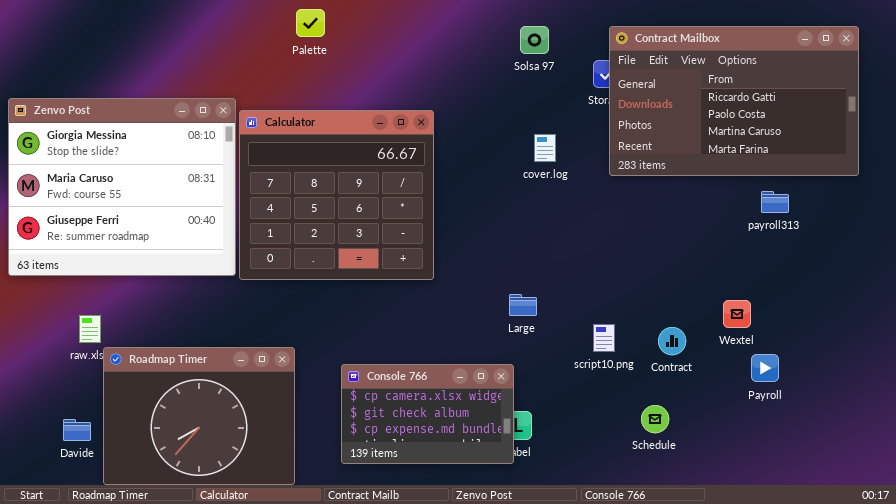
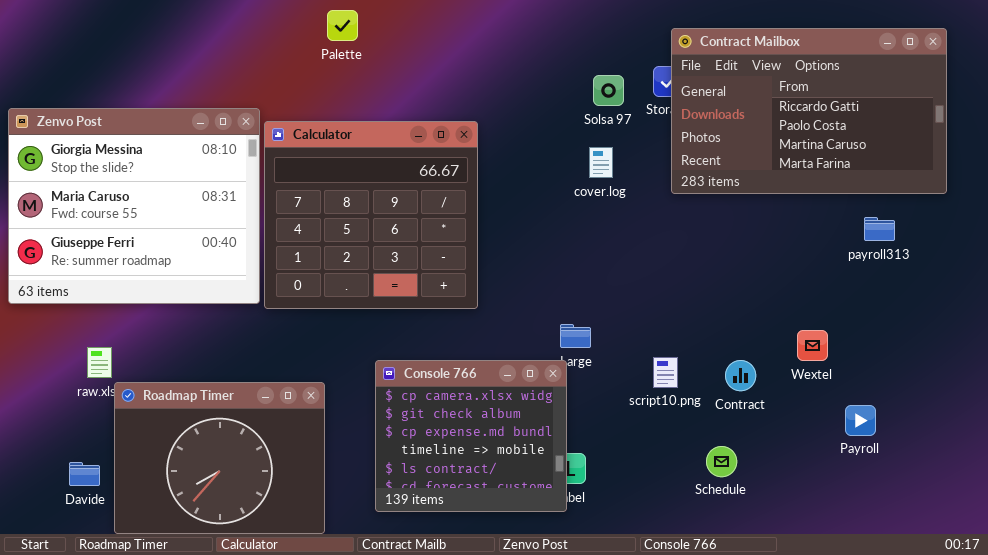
Solsa 97: [520,26,549,54] -> [593,75,624,106], moved
payroll313: [761,191,789,213] -> [864,217,895,241], moved
Payroll: [751,354,779,382] -> [845,405,876,436], moved
Console 766: [341,364,514,464] -> [375,360,567,512], resized

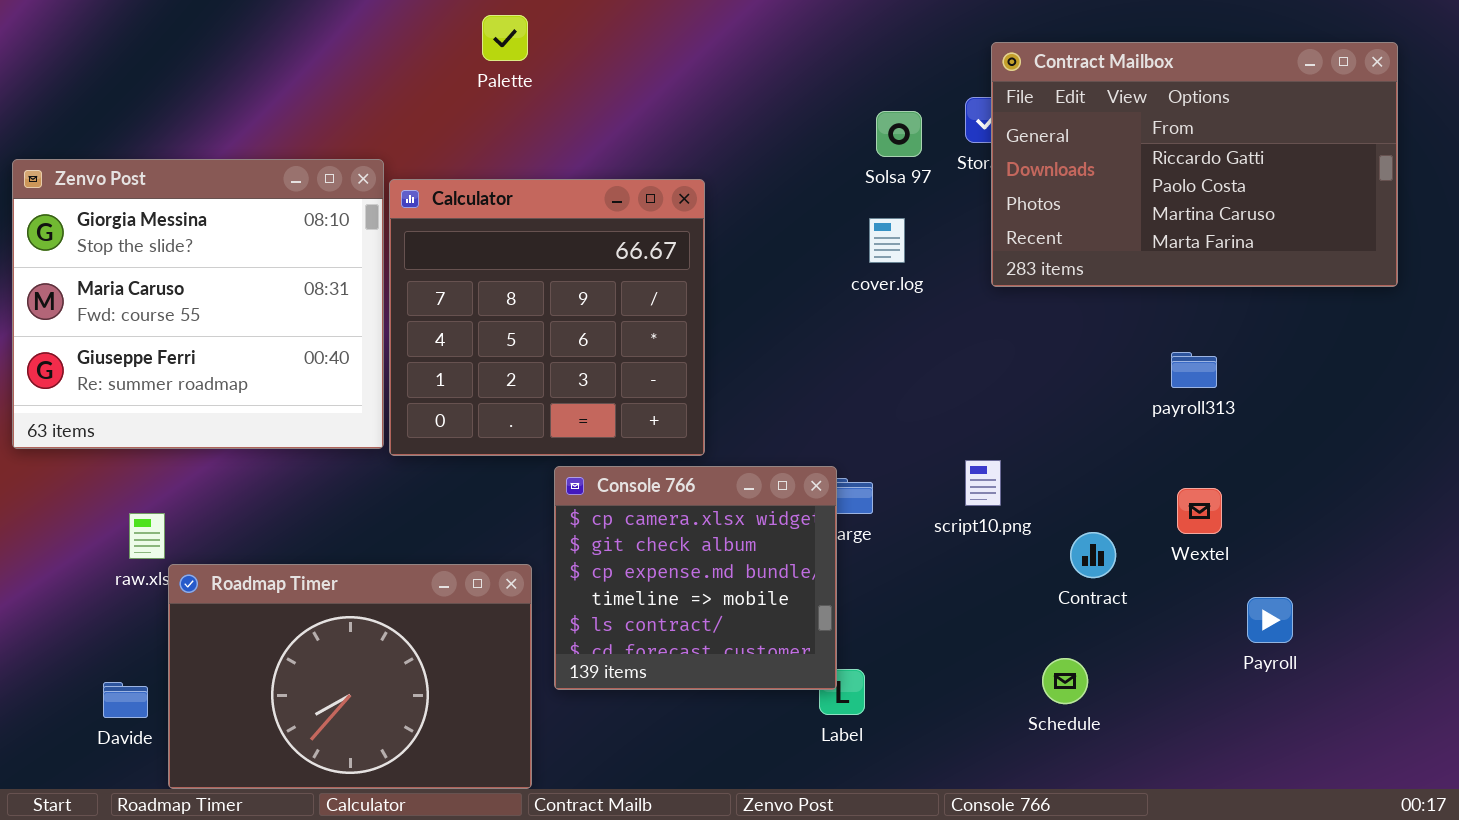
payroll313: [864,217,895,241] -> [1171,352,1217,388], moved
script10.png: [653,357,678,388] -> [965,460,1001,506], moved
Console 766: [375,360,567,512] -> [554,466,837,690], moved
Roadmap Timer: [114,382,325,534] -> [168,564,532,789], resized

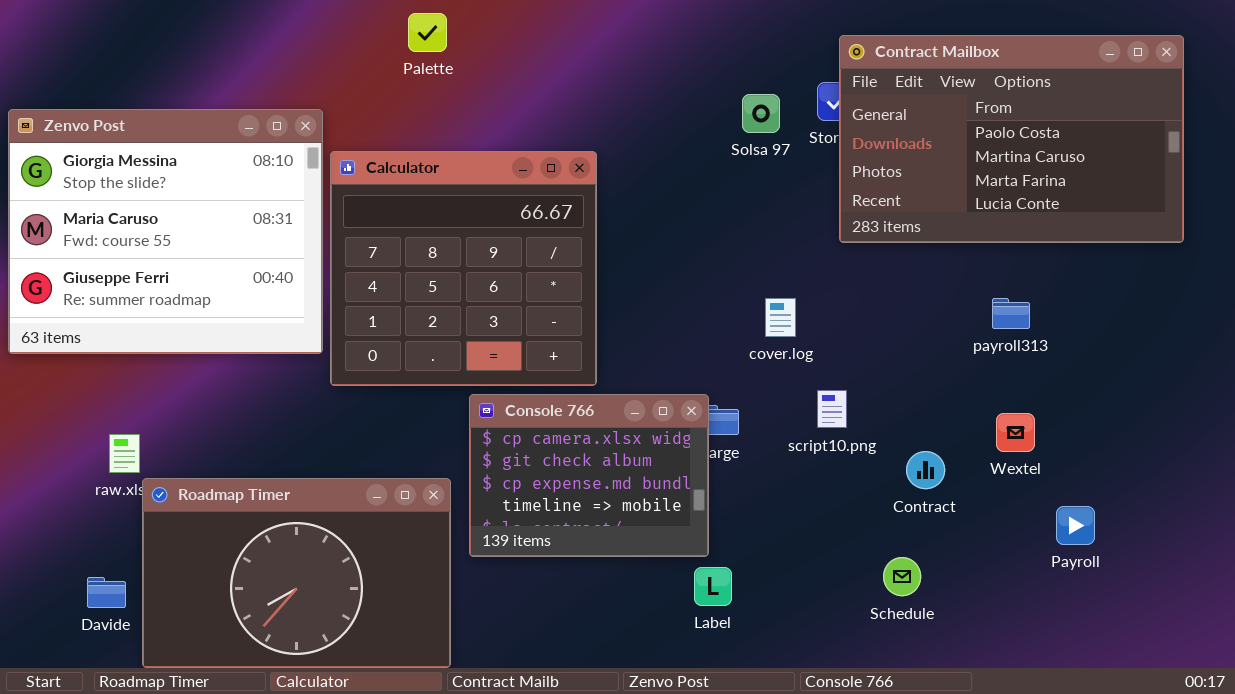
Contract Mailbox: [991,42,1398,287] -> [839,35,1184,243], scrolled down 1 row
Zenvo Post: [12,159,384,449] -> [8,109,323,354], moved
cover.log: [869,218,905,263] -> [765,298,796,337], moved
Console 766: [554,466,837,690] -> [469,394,709,557], resized

